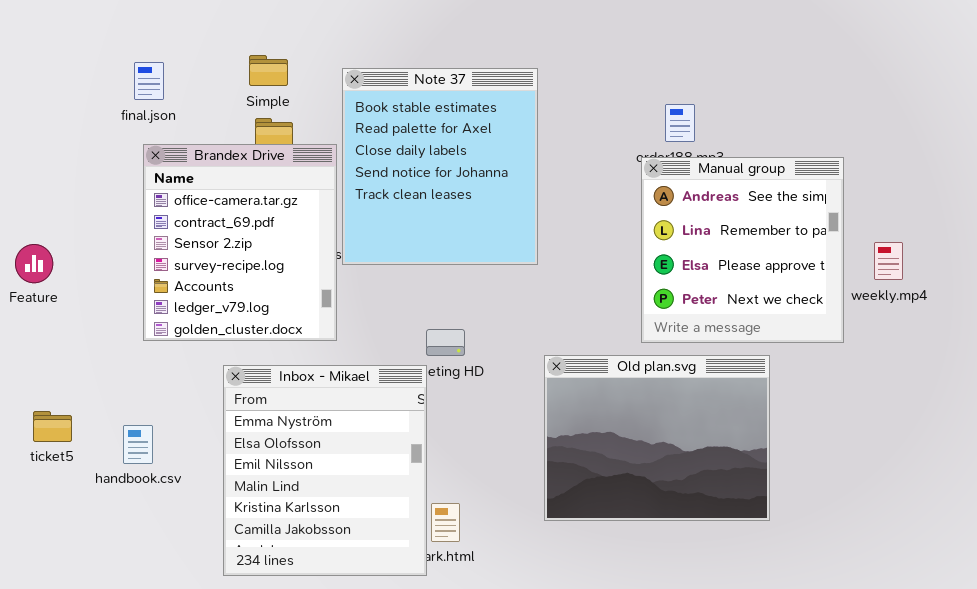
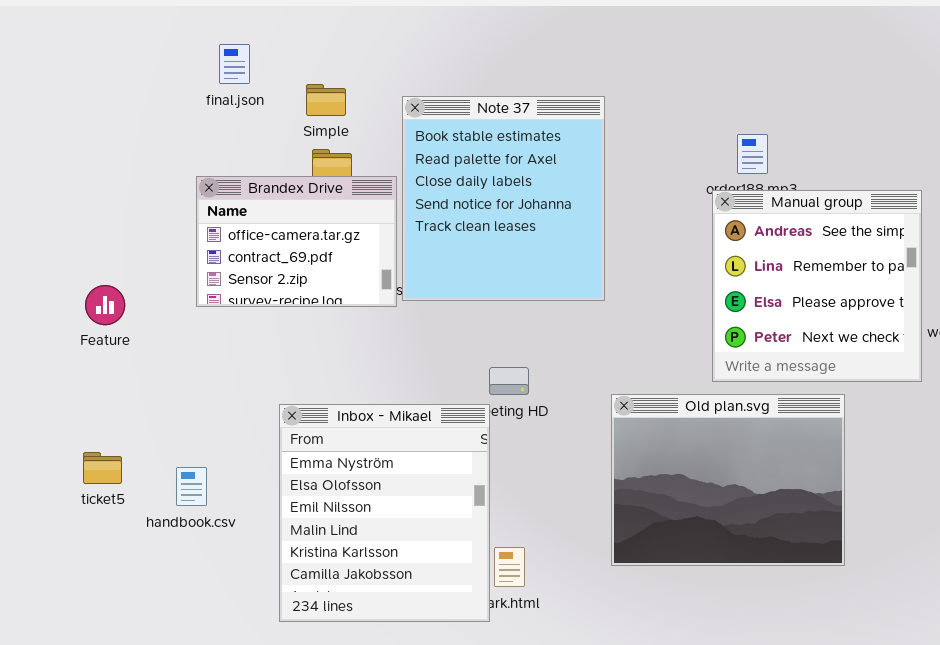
final.json: [134,62,164,100] -> [219,44,250,84], moved
Brandex Drive: [143,144,337,341] -> [196,176,397,307], resized
Feature: [15,244,53,283] -> [85,285,125,325], moved

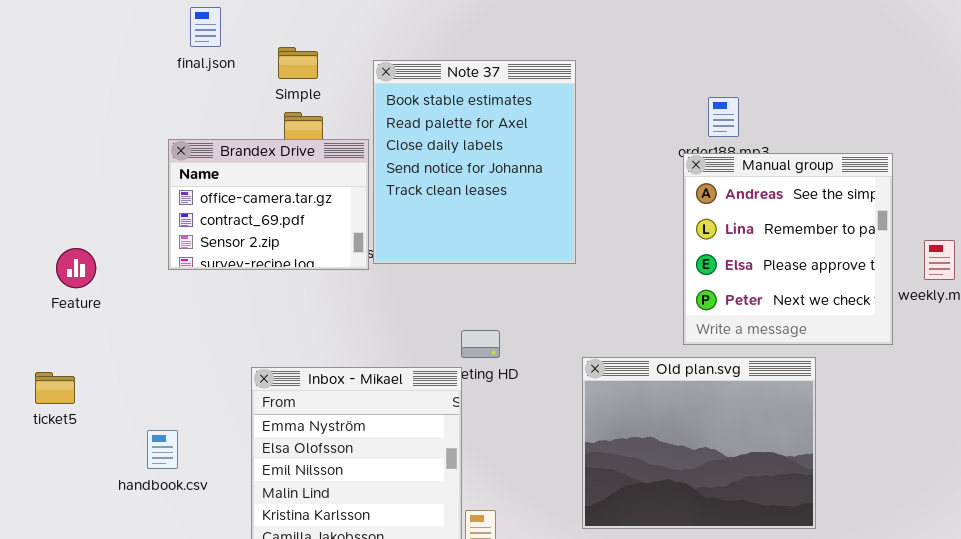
ticket5: [83,452,122,484] -> [35,372,75,404], moved

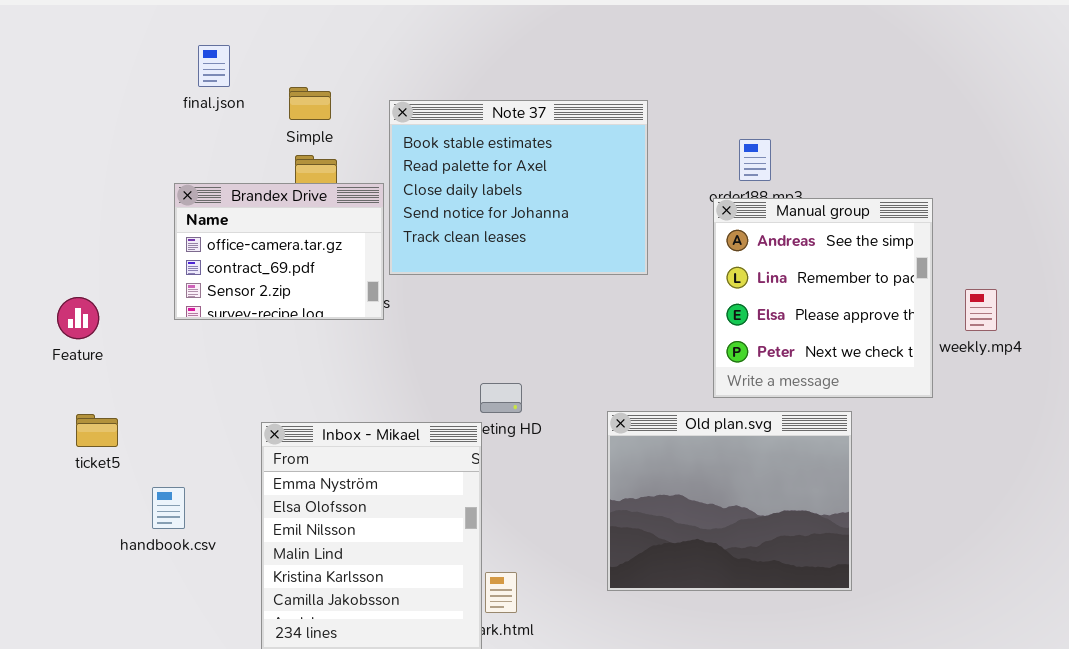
Note 37: [373,60,576,264] -> [389,100,648,275], resized
ticket5: [35,372,75,404] -> [76,414,118,447], moved

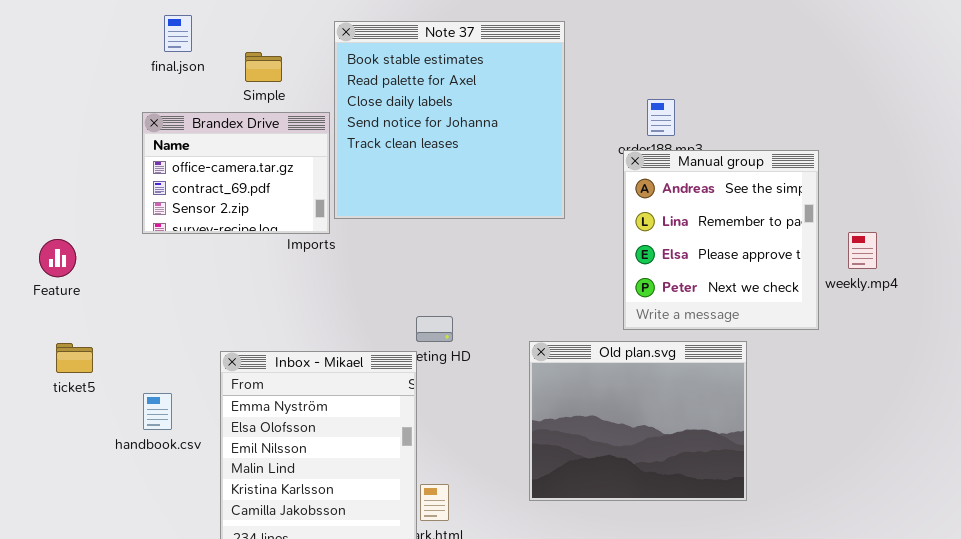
Note 37: [389,100,648,275] -> [334,21,565,219], resized
Brandex Drive: [174,183,384,320] -> [142,112,330,234], moved
handbook.csv: [152,487,185,529] -> [143,393,172,430], moved

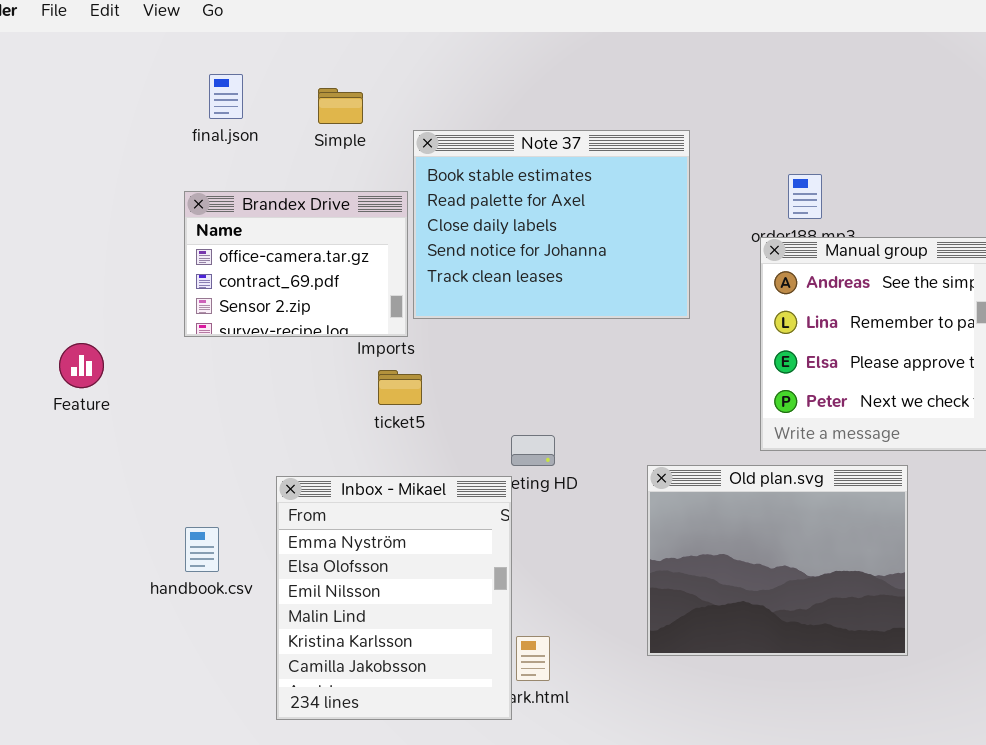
Note 37: [334,21,565,219] -> [413,130,690,319], resized
Simple: [245,52,282,82] -> [318,88,363,124], moved
ticket5: [56,343,93,373] -> [378,370,422,405], moved

